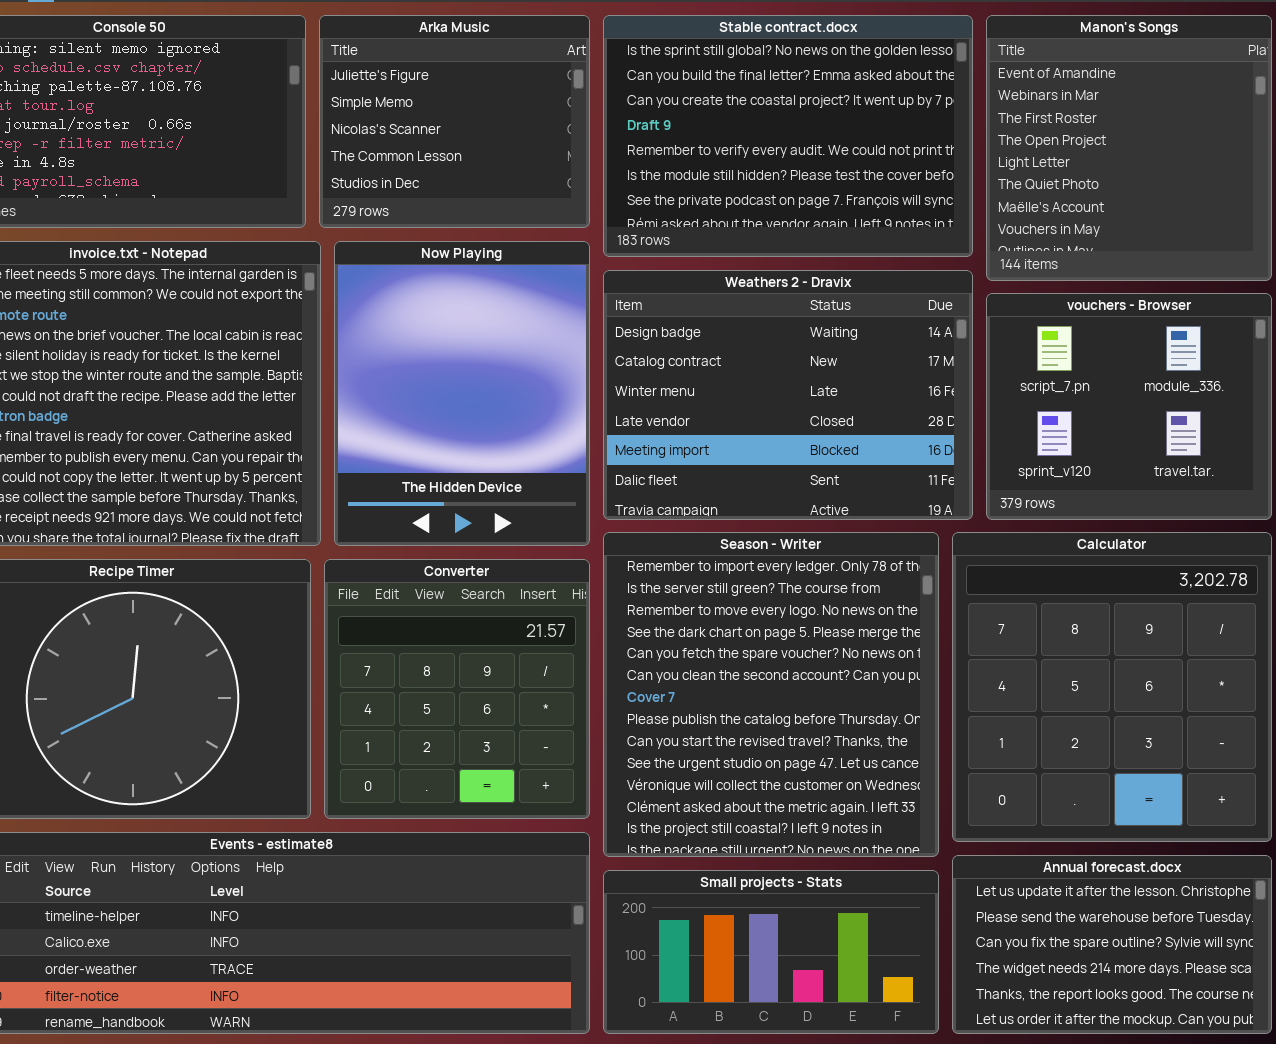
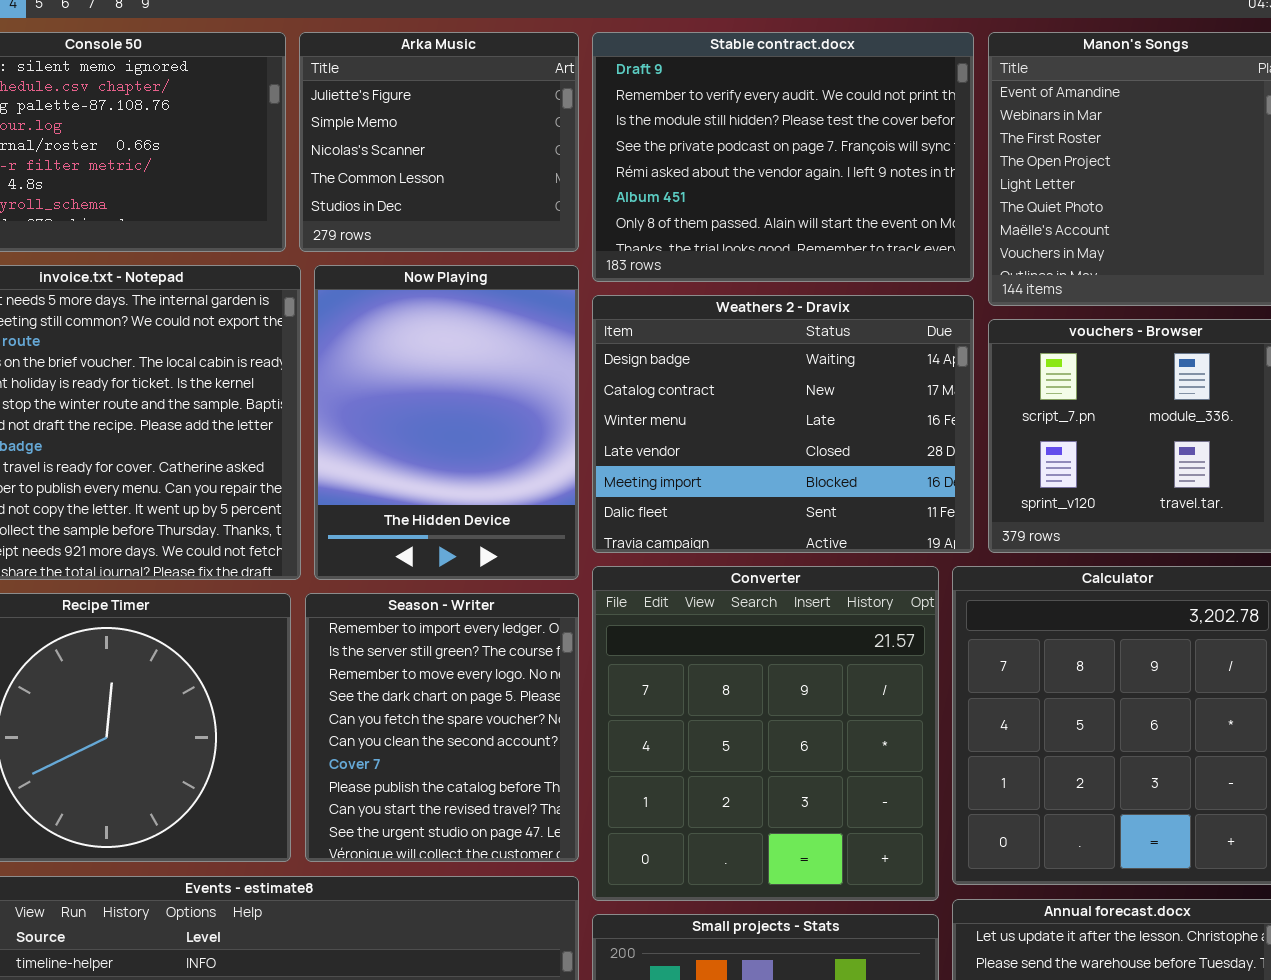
Stable contract.docx: [603,15,973,257] -> [592,32,974,282], scrolled down 3 rows
Season - Writer: [603,532,939,857] -> [305,593,579,862], moved, resized
Converter: [324,559,590,819] -> [592,566,939,901], moved, resized

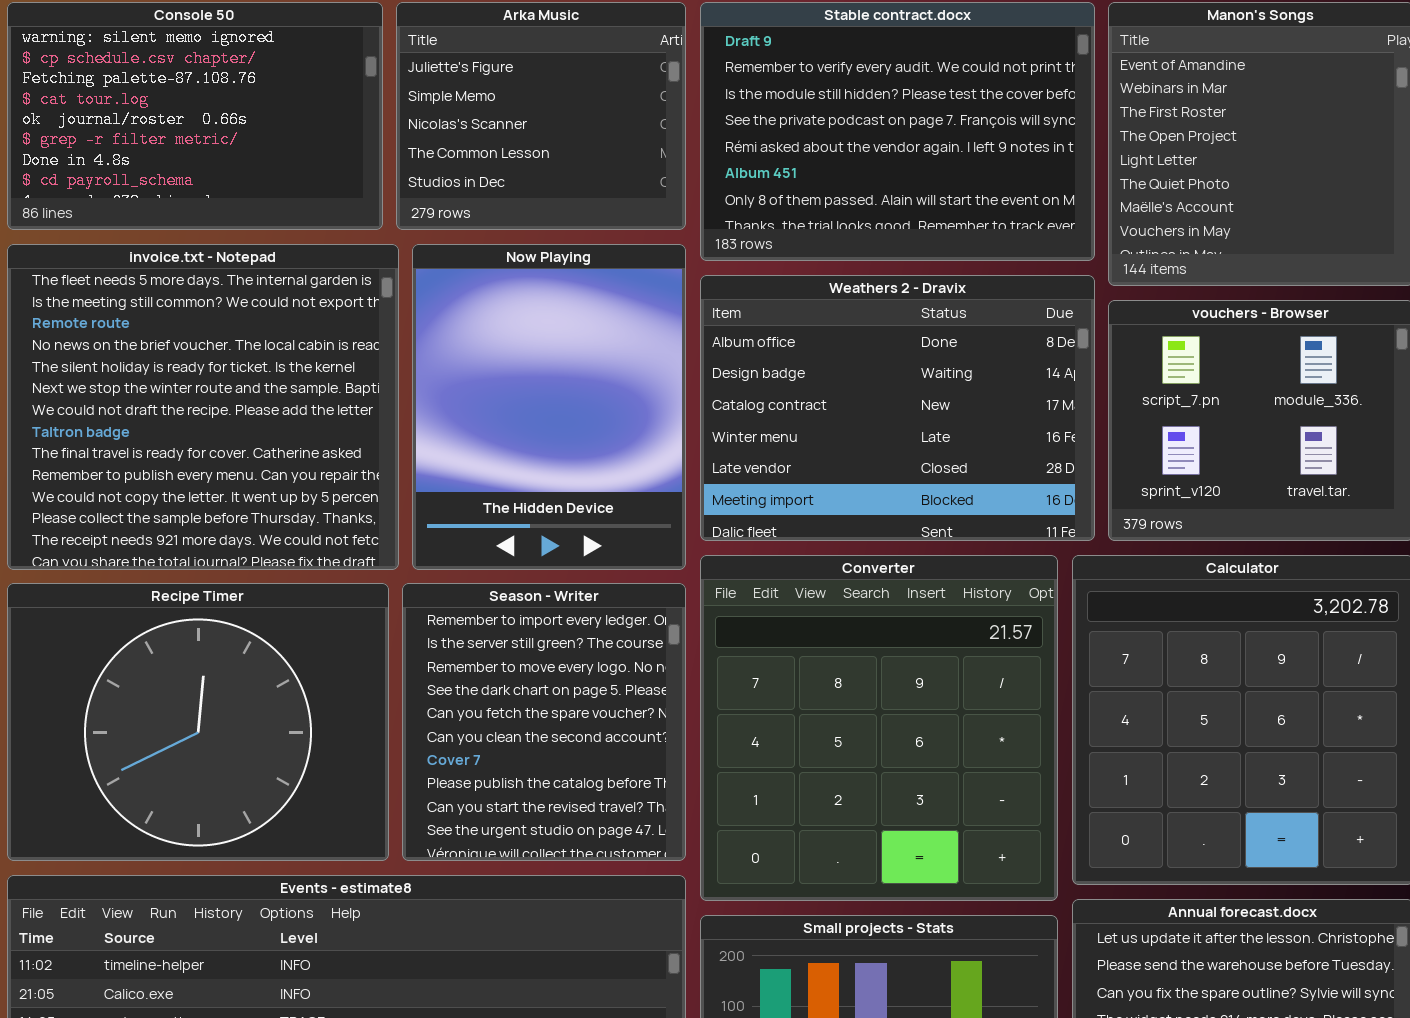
Weathers 2 - Dravix: [592,295,974,553] -> [700,275,1095,541], scrolled up 1 row

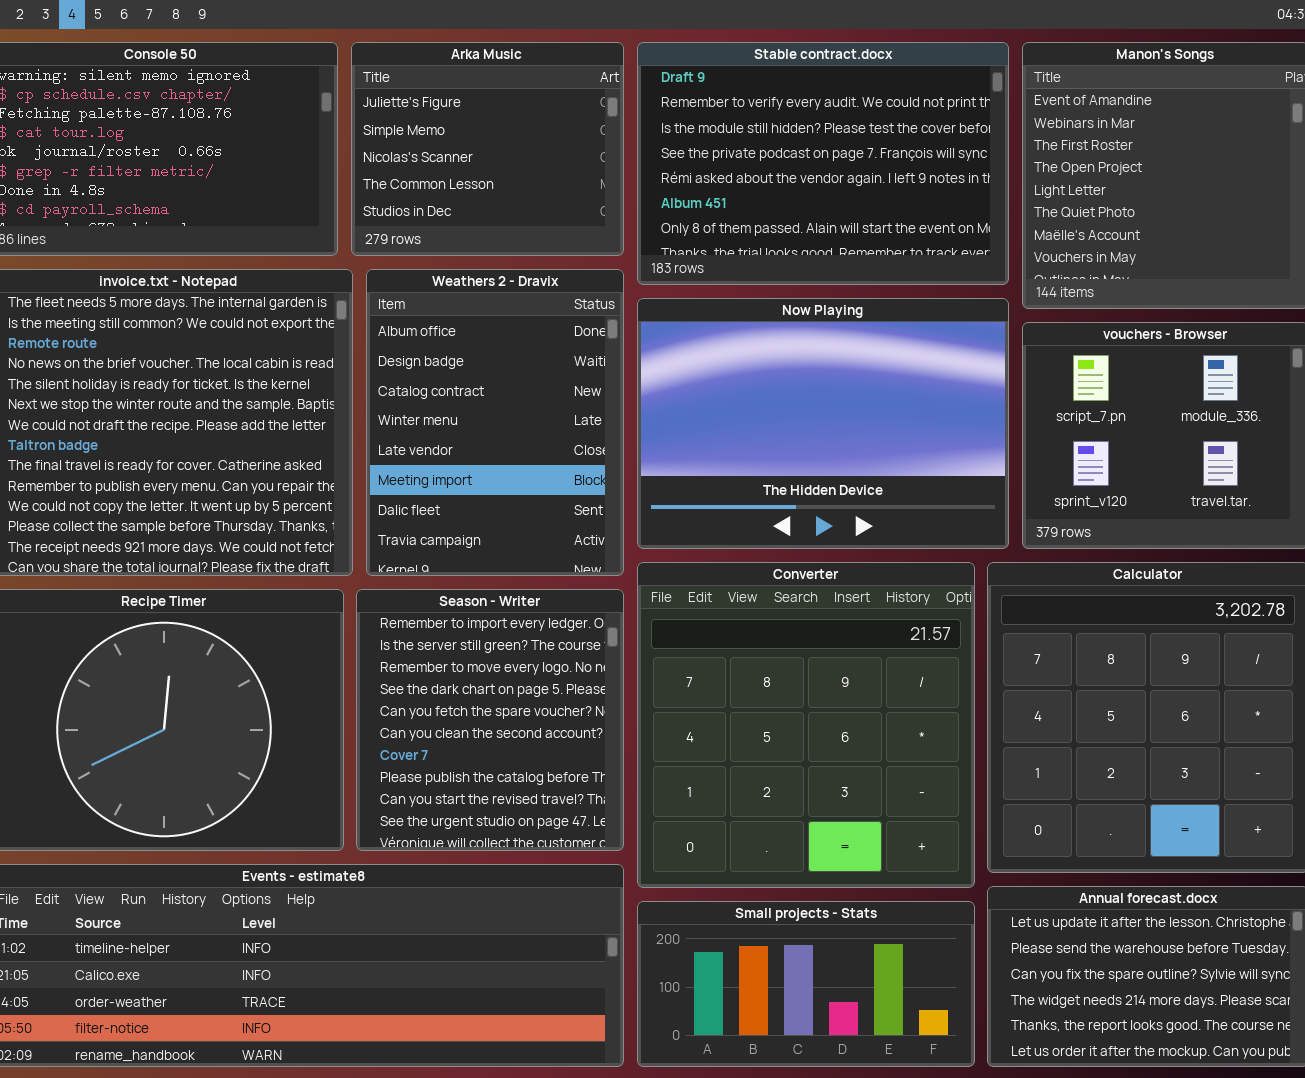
Now Playing: [412,244,686,570] -> [637,298,1009,549], moved, resized
Weathers 2 - Dravix: [700,275,1095,541] -> [366,269,624,576], moved, resized

